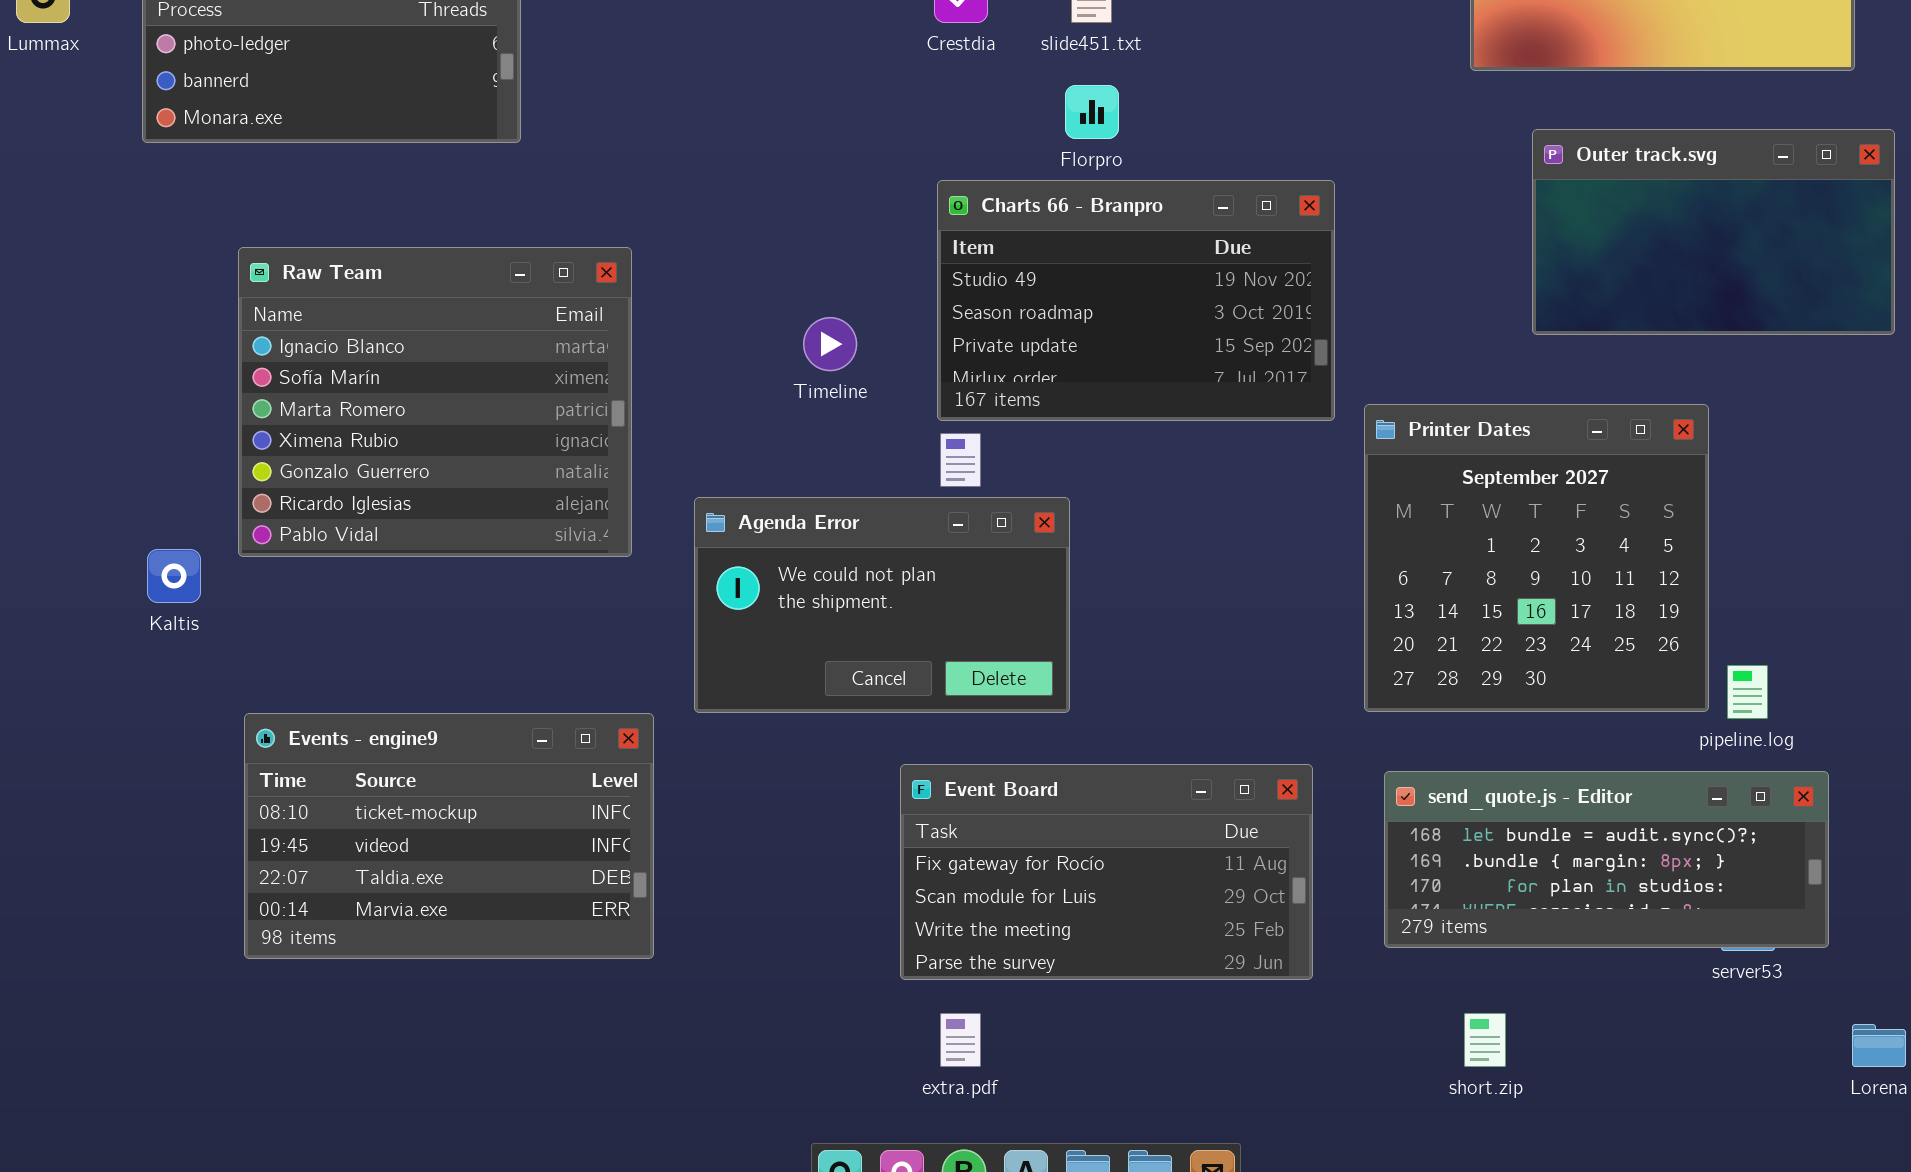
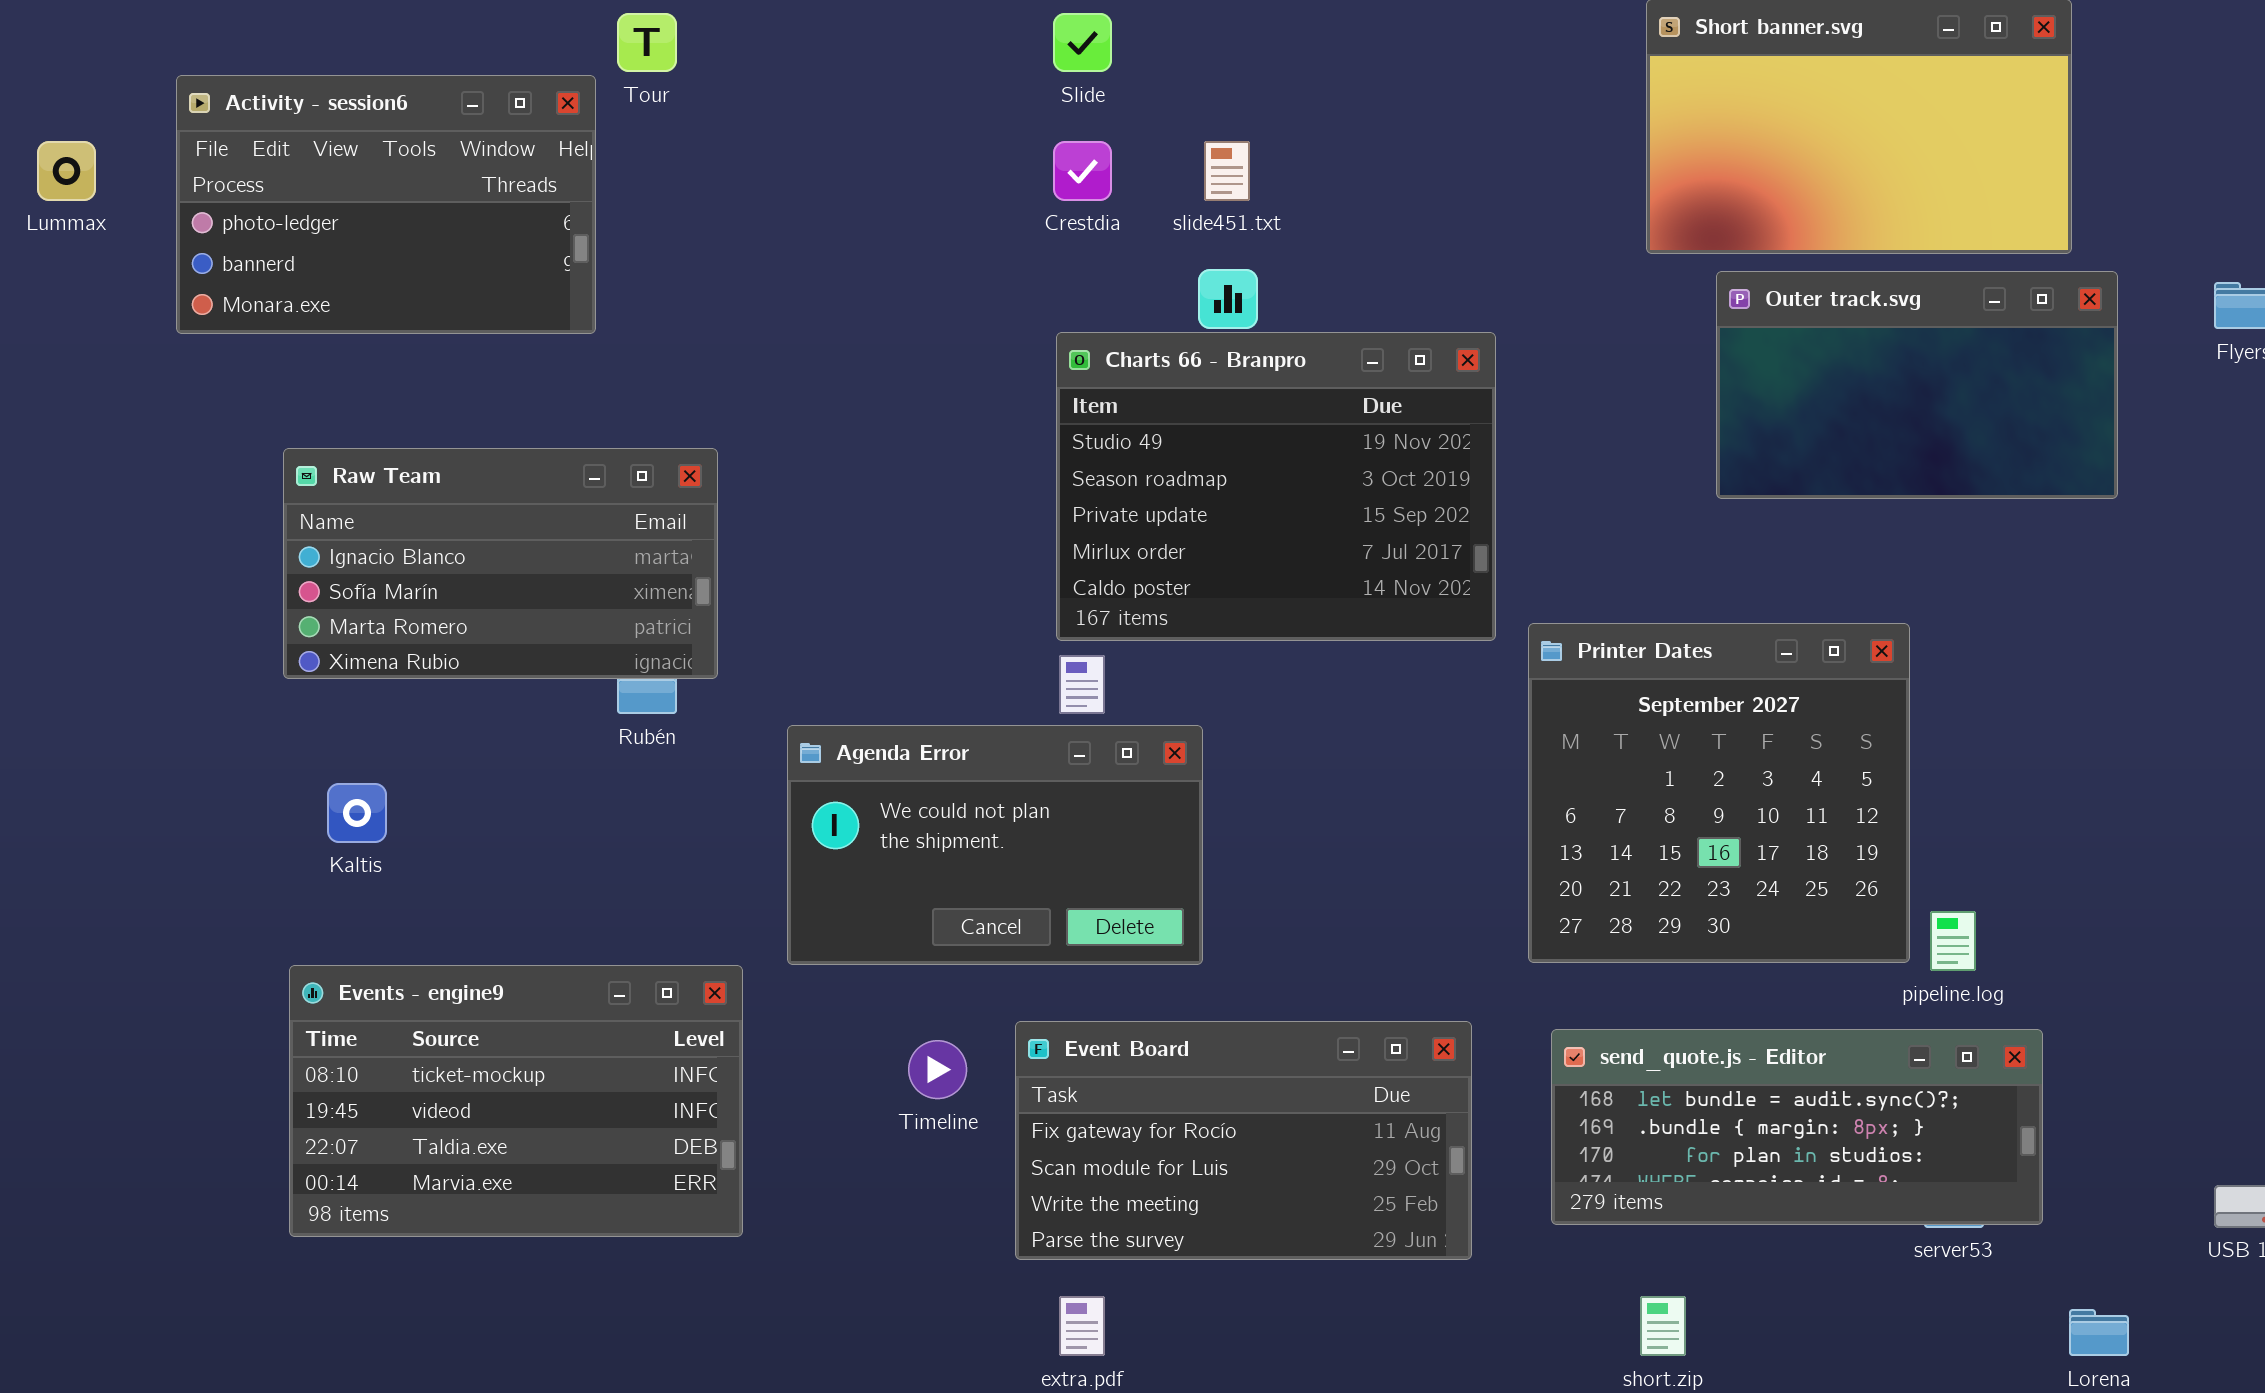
Outer track.svg: [1532,129,1895,335] -> [1716,271,2118,499], moved
Charts 66 - Branpro: [937,180,1335,421] -> [1056,332,1496,641], resized
Raw Team: [238,247,632,557] -> [283,448,718,679], resized
Timeline: [803,317,857,371] -> [908,1040,967,1099], moved
Kaltis: [147,549,201,603] -> [327,783,387,843], moved

